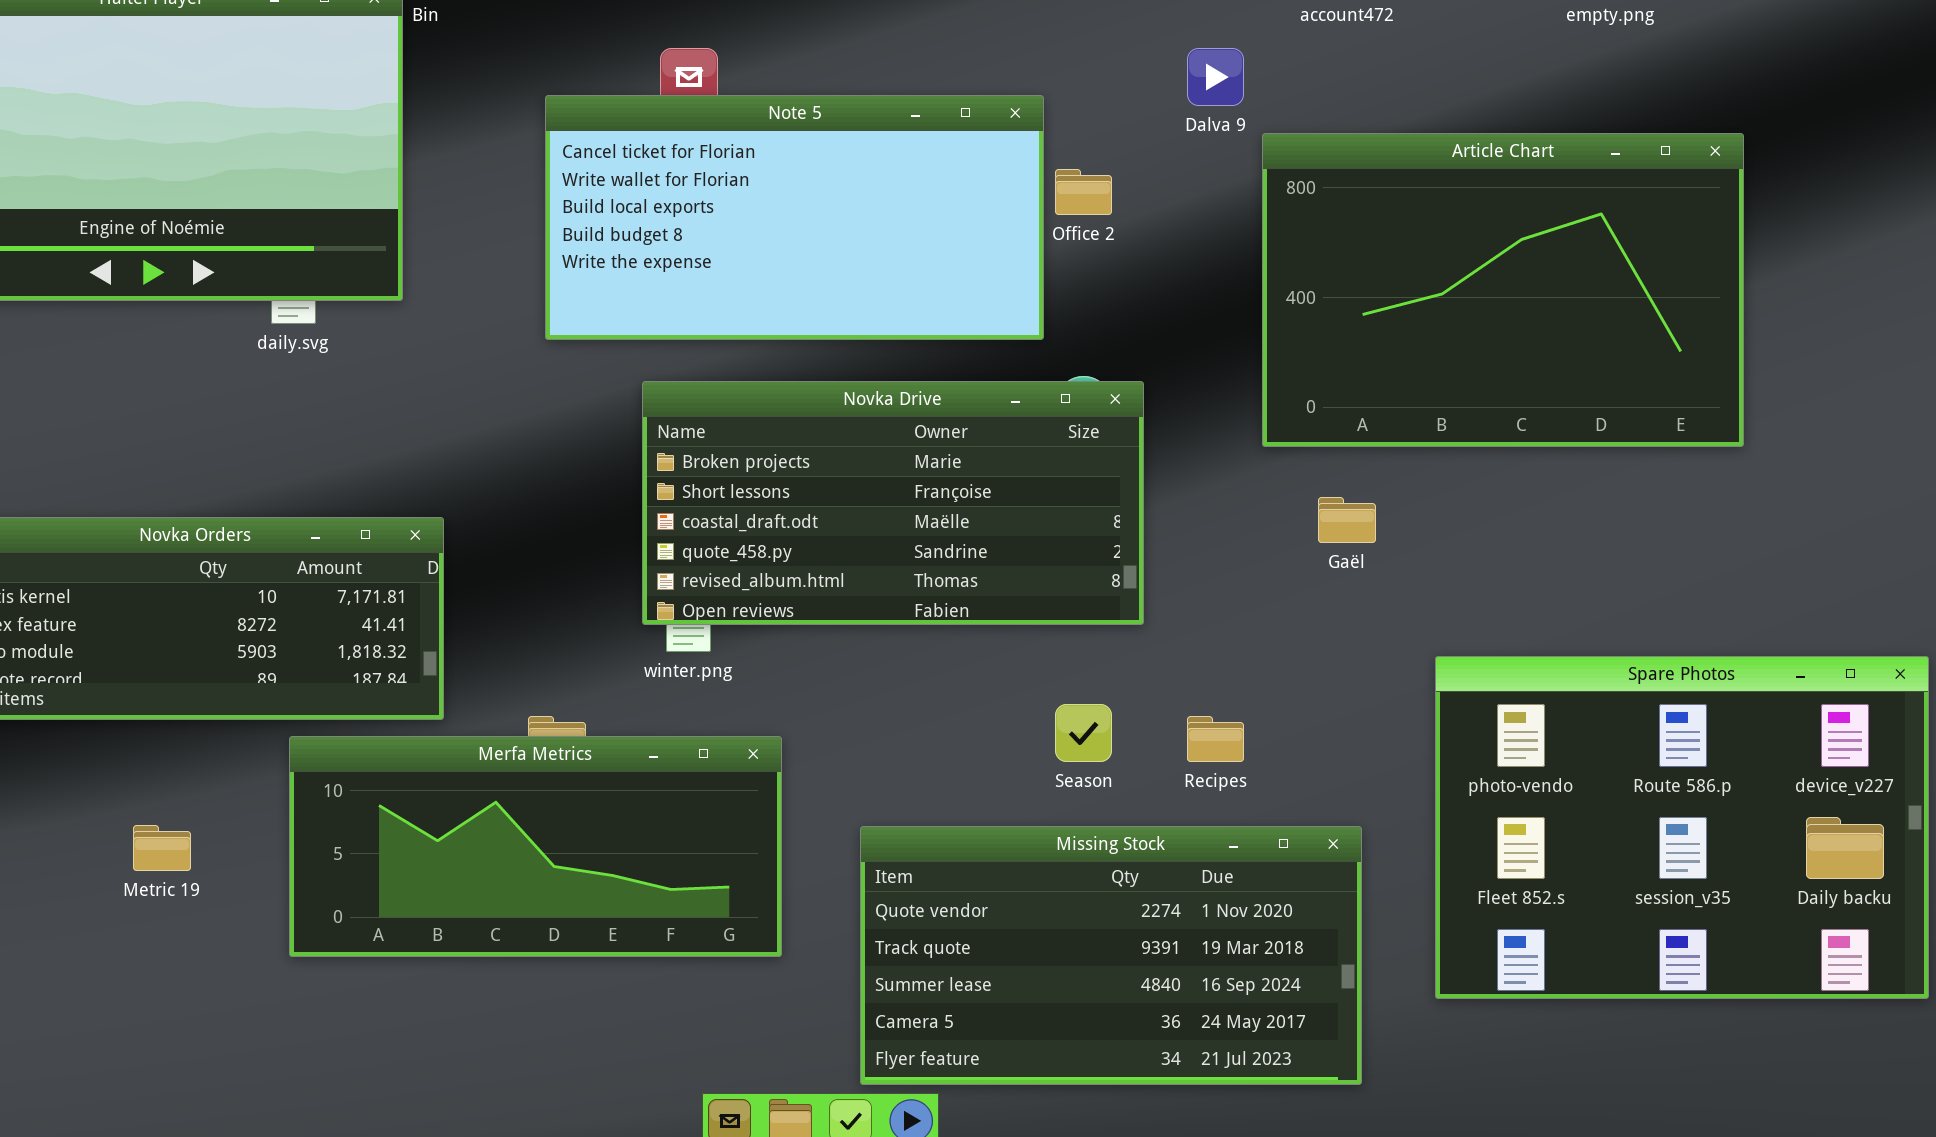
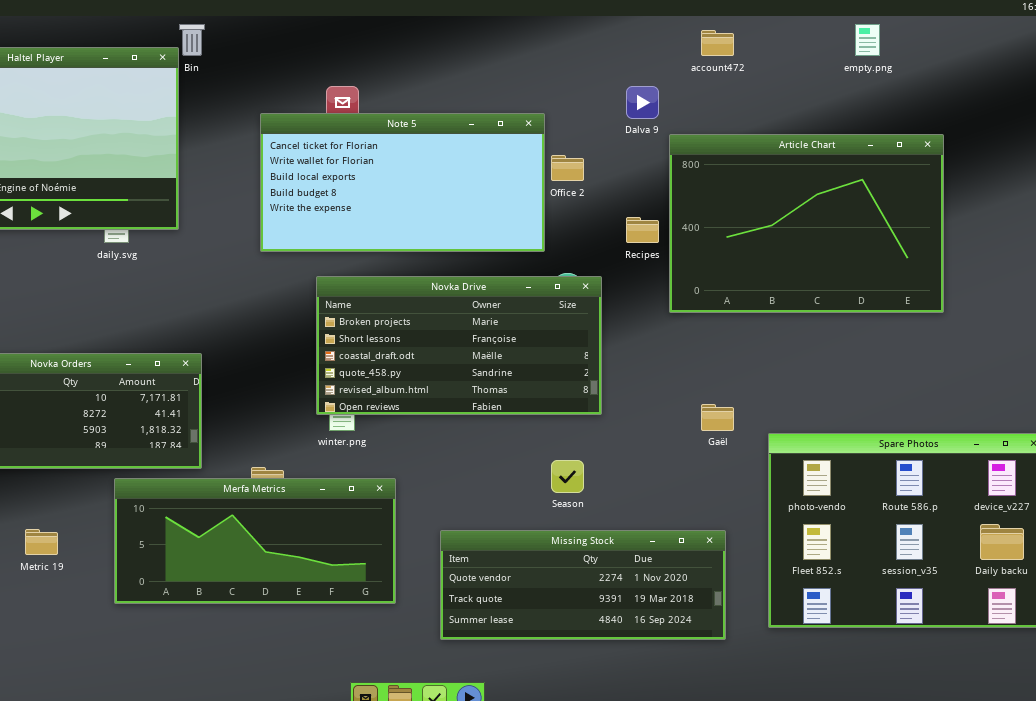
Gaël: [1318,497,1376,543] -> [701,404,734,431], moved
Recipes: [1187,716,1244,762] -> [626,217,659,243], moved
Missing Stock: [860,826,1362,1085] -> [440,530,726,640], resized

